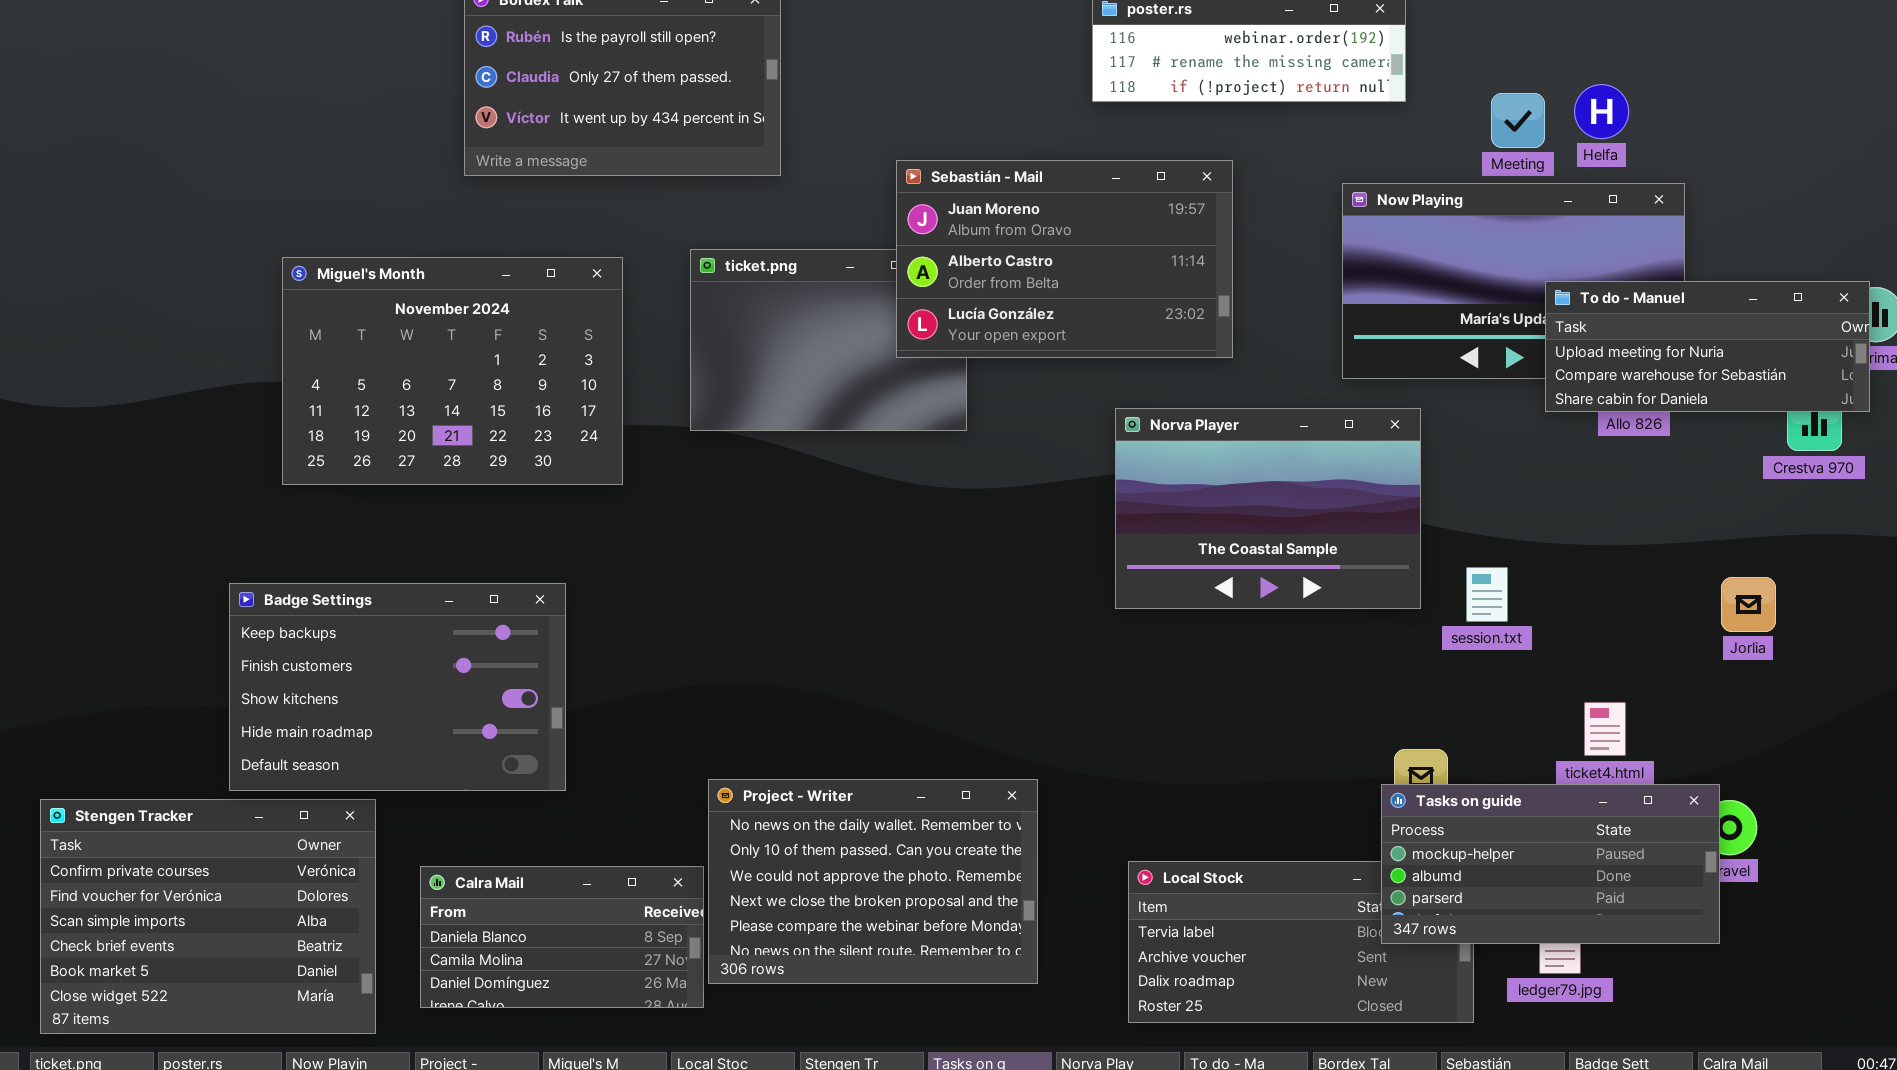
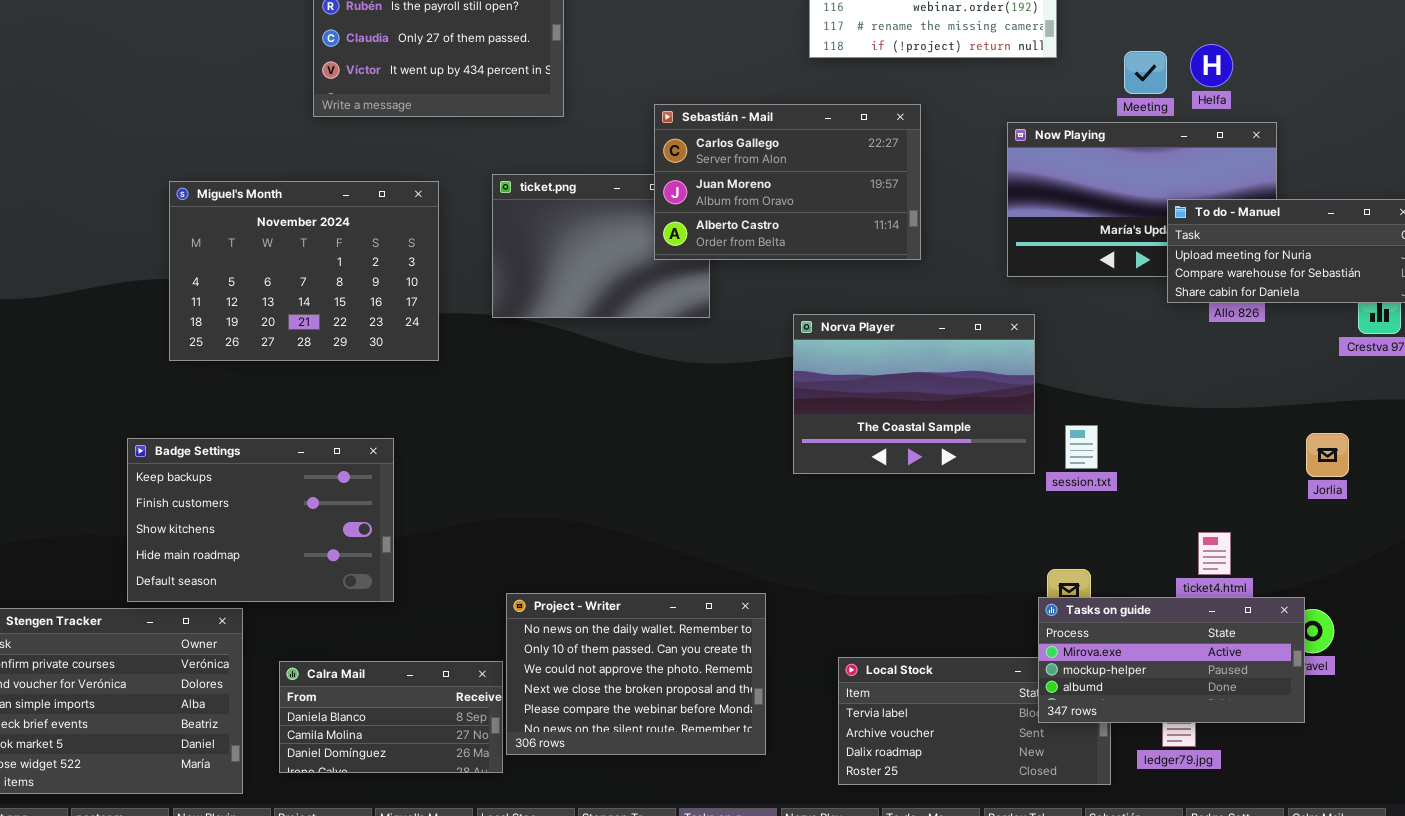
Sebastián - Mail: [896,160,1233,358] -> [654,104,921,260], scrolled up 1 row
Norva Player: [1115,408,1421,609] -> [793,314,1035,474], moved
session.txt: [1466,567,1508,622] -> [1065,425,1098,469], moved
Tasks on guide: [1381,784,1720,944] -> [1038,597,1305,723], scrolled up 1 row

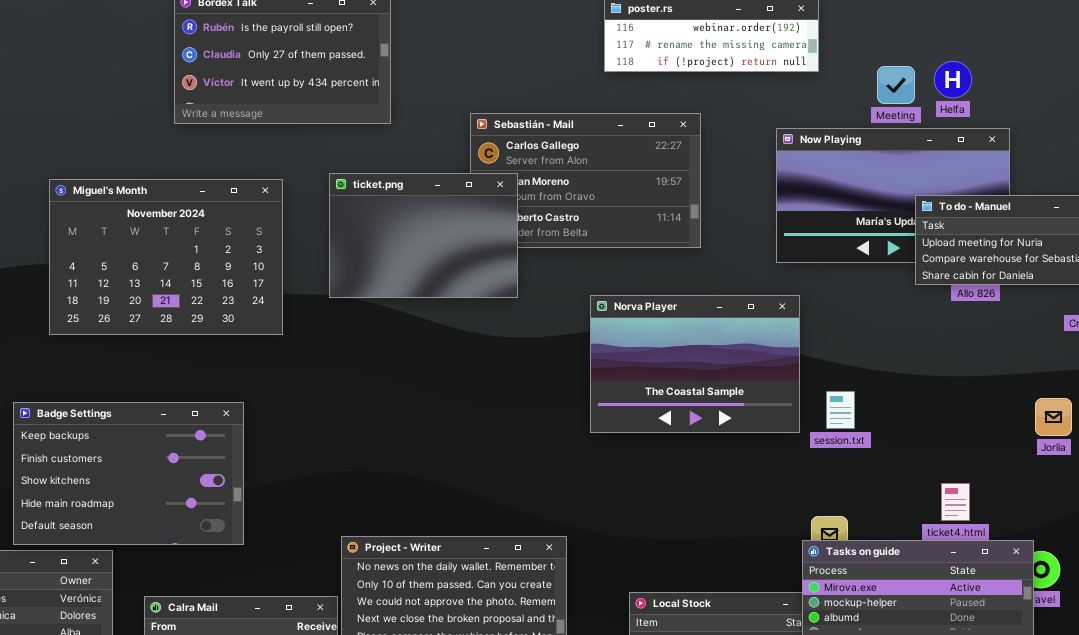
ticket.png: [492,174,710,318] -> [329,173,518,298], raised

